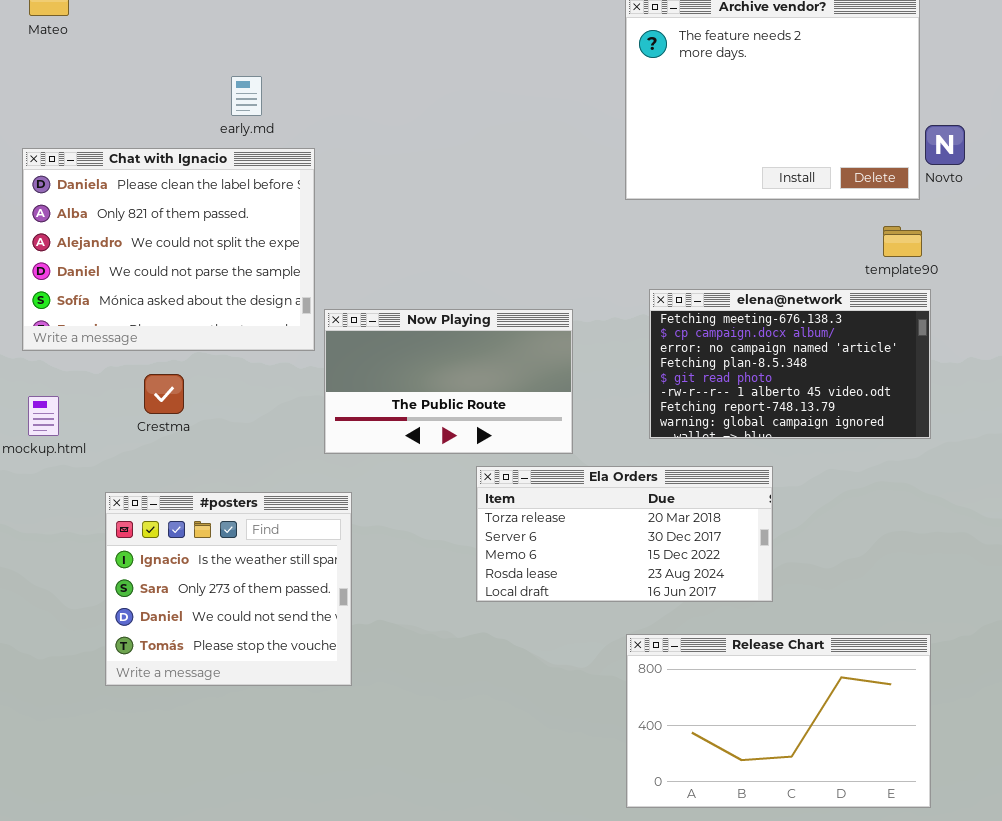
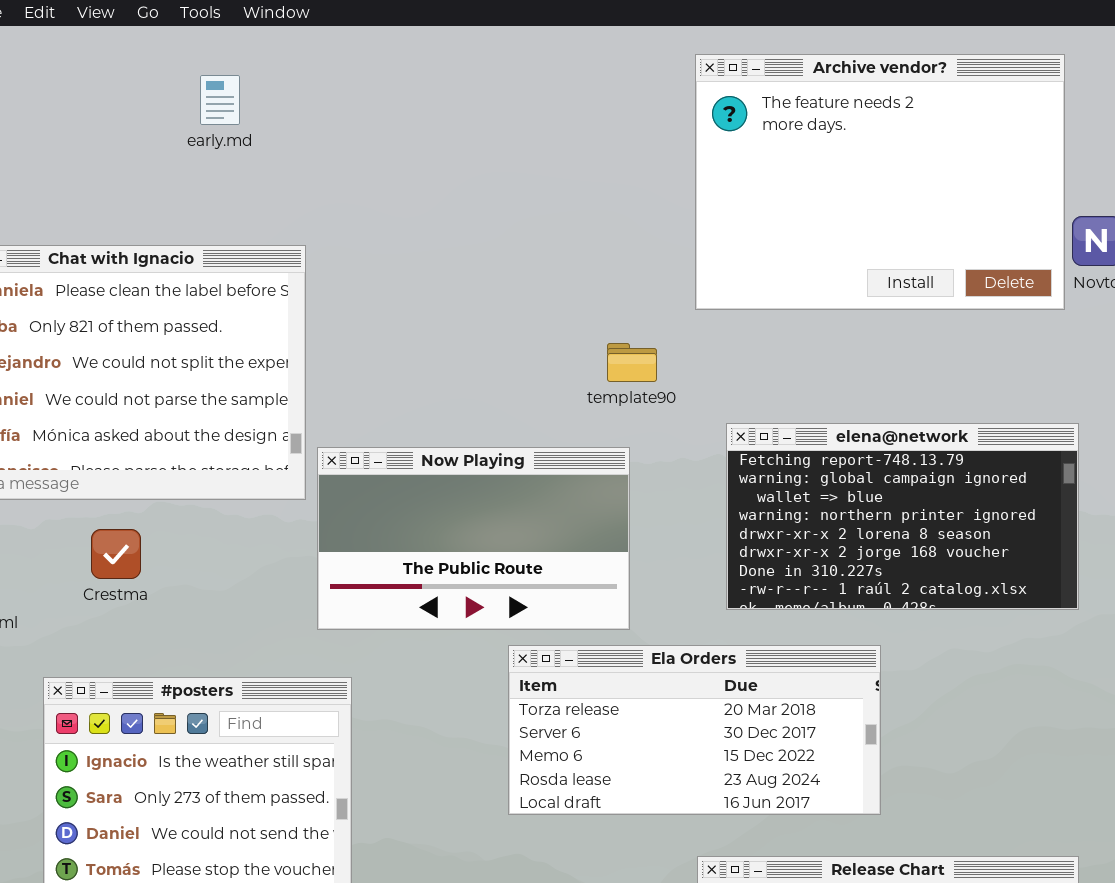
early.md: [231,76,262,116] -> [200,75,240,125], moved
template90: [883,226,922,257] -> [607,343,657,382], moved
elena@network: [649,289,931,439] -> [726,423,1079,610], scrolled down 6 rows

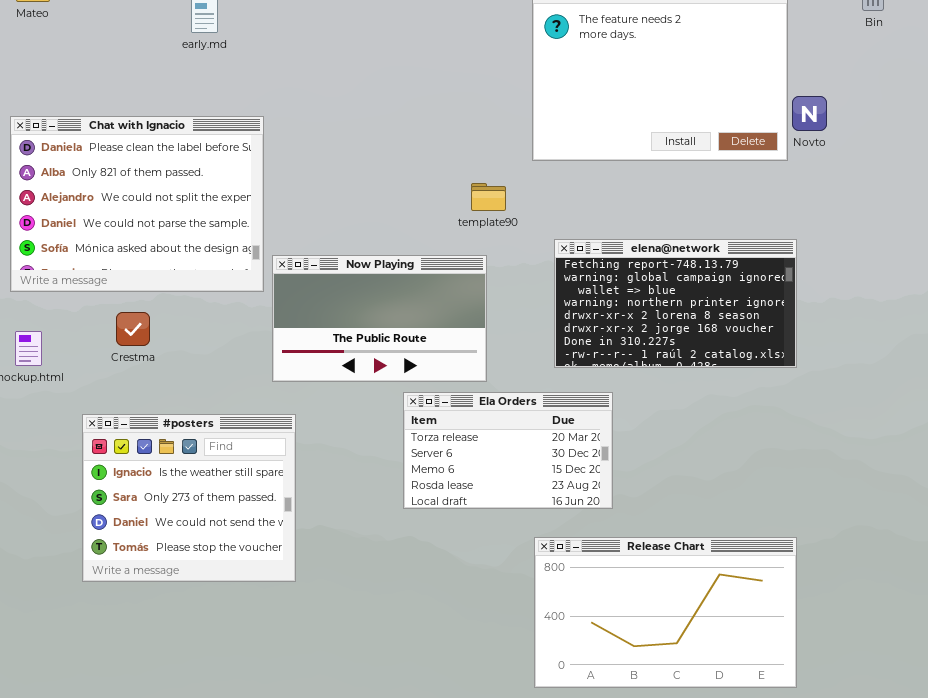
Ela Orders: [508,645,881,815] -> [403,392,613,509], resized

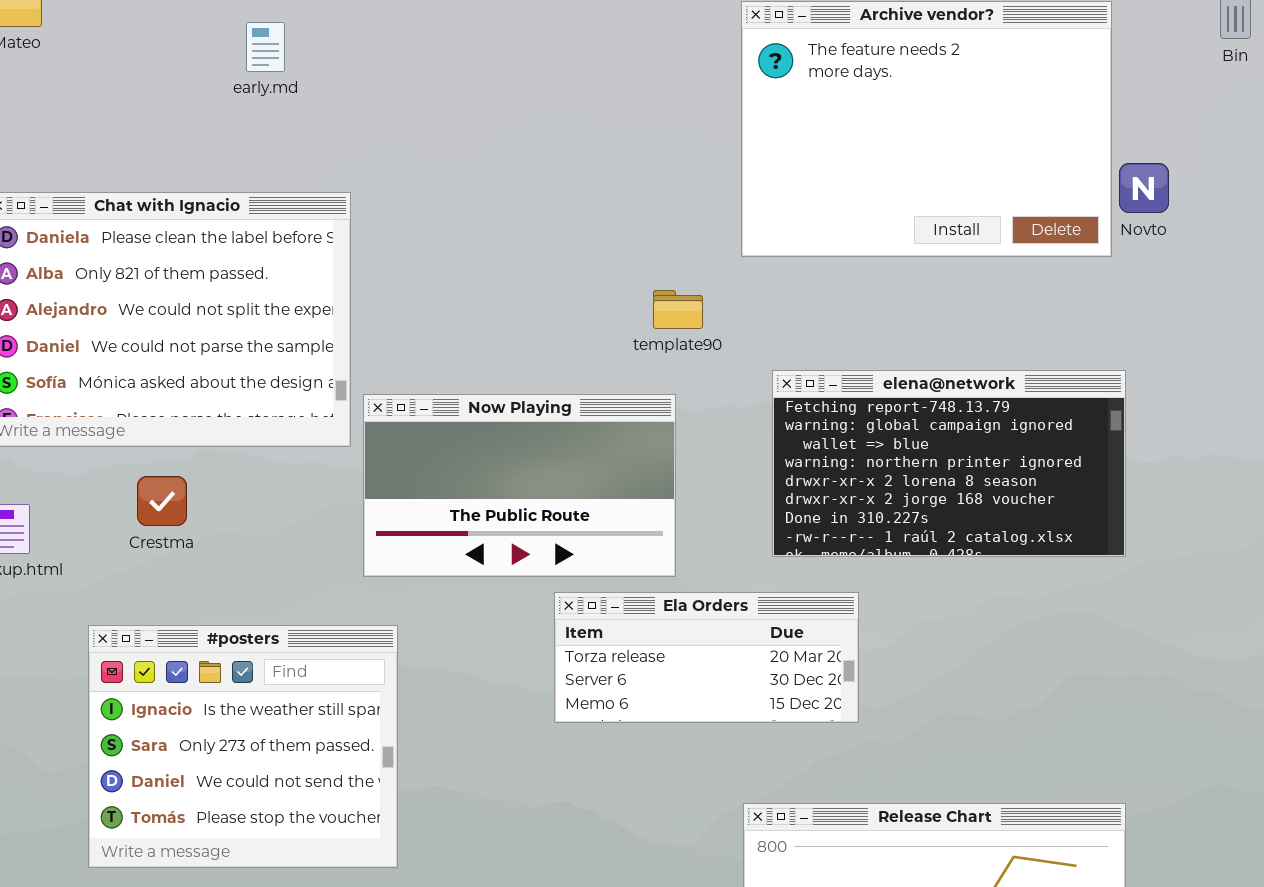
Ela Orders: [403,392,613,509] -> [554,592,859,723], resized

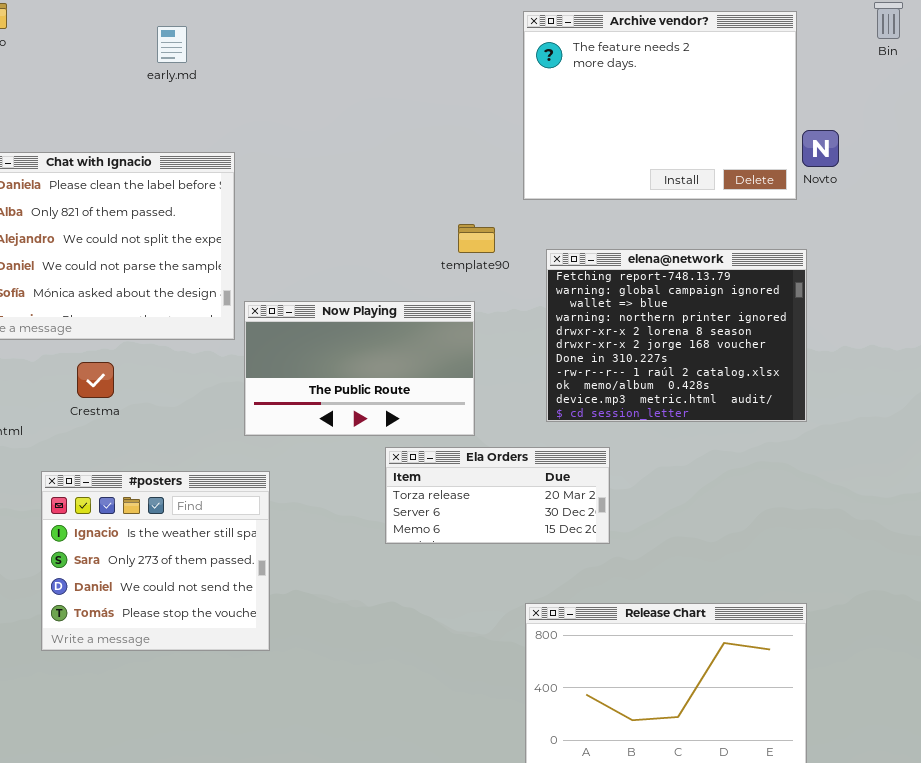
elena@network: [772,370,1126,557] -> [546,249,807,422], resized

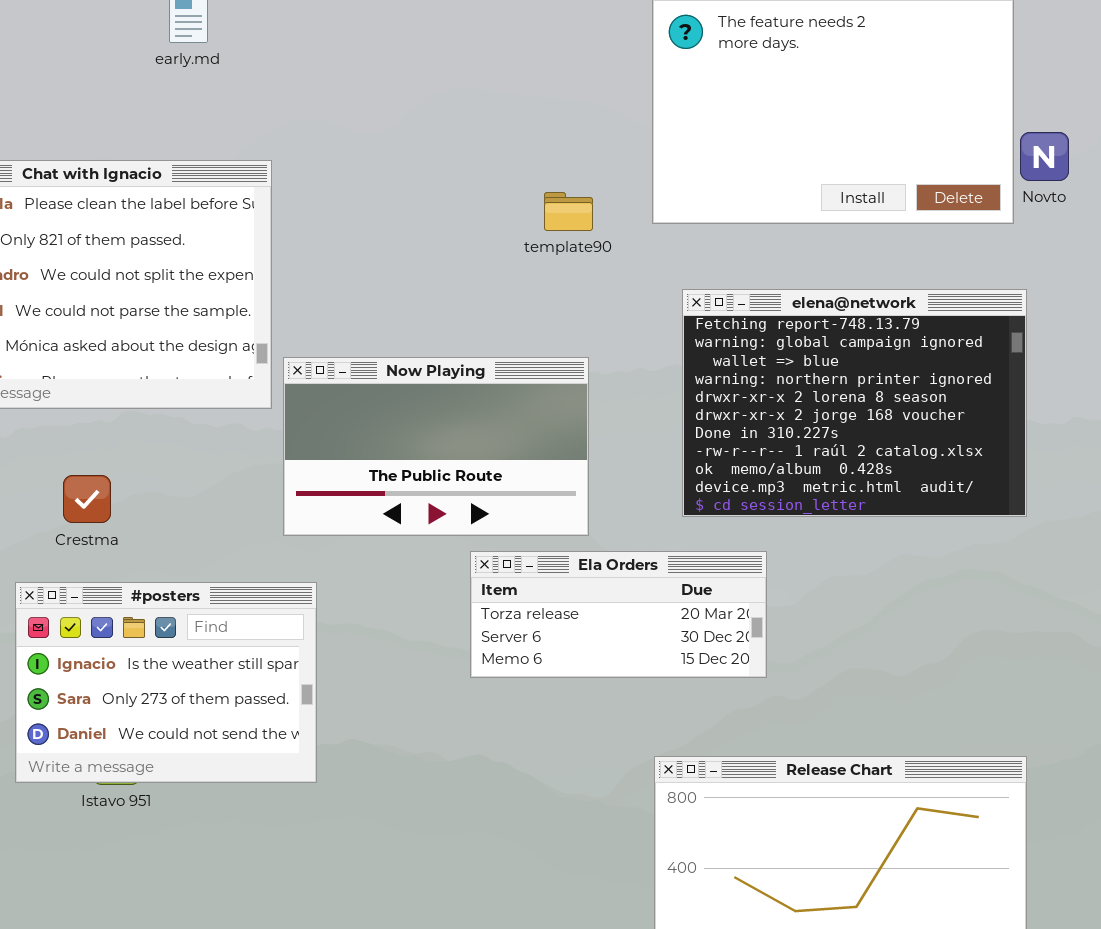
template90: [458,224,495,253] -> [544,192,593,231], moved
Crestma: [77,362,114,398] -> [63,475,111,523], moved
#posters: [41,471,270,651] -> [15,582,317,783], resized

